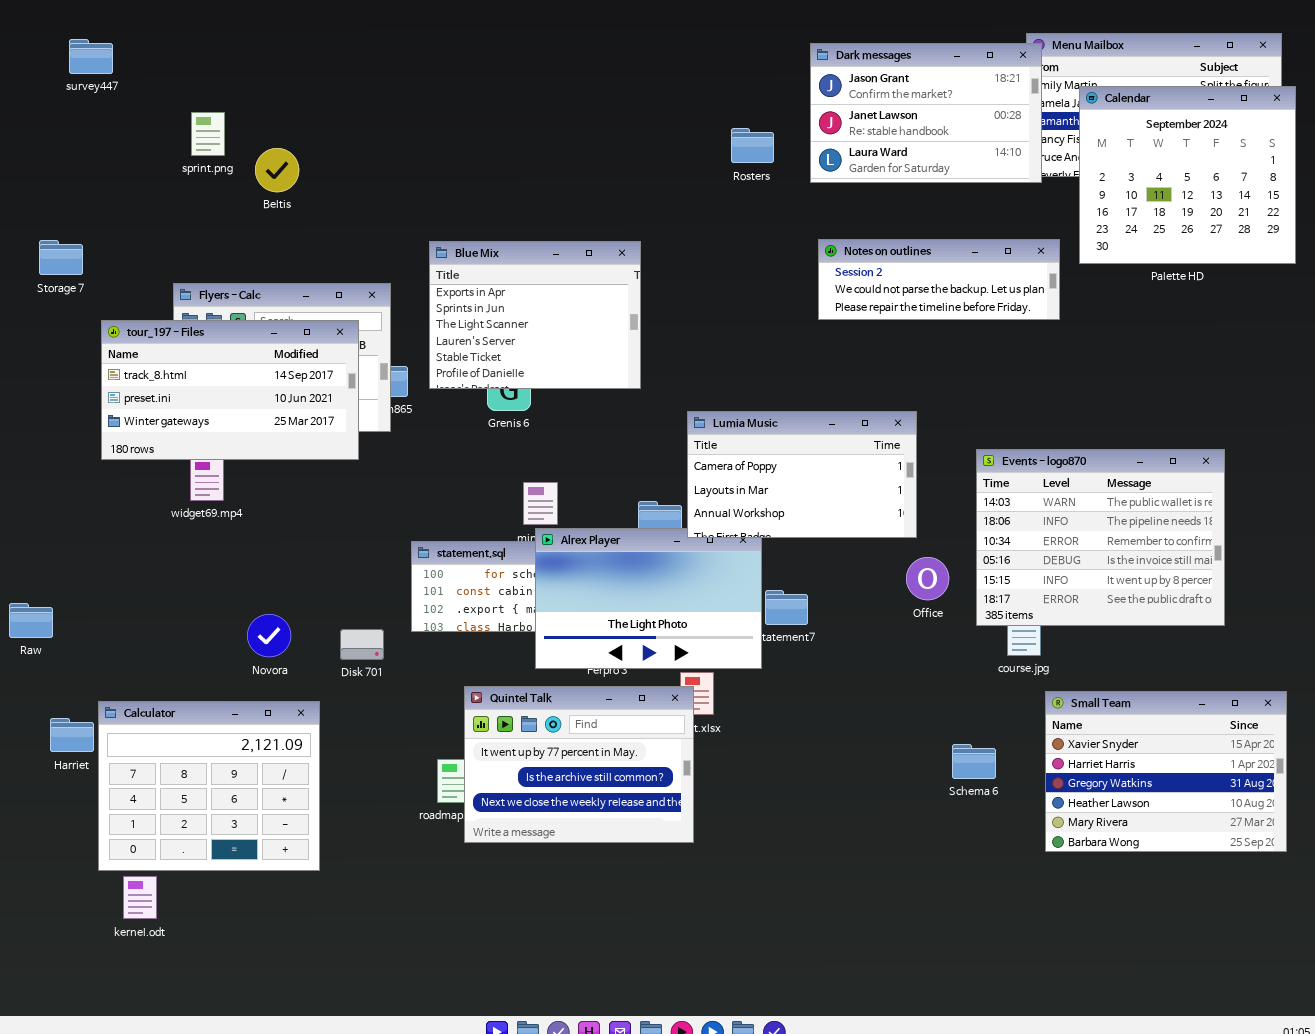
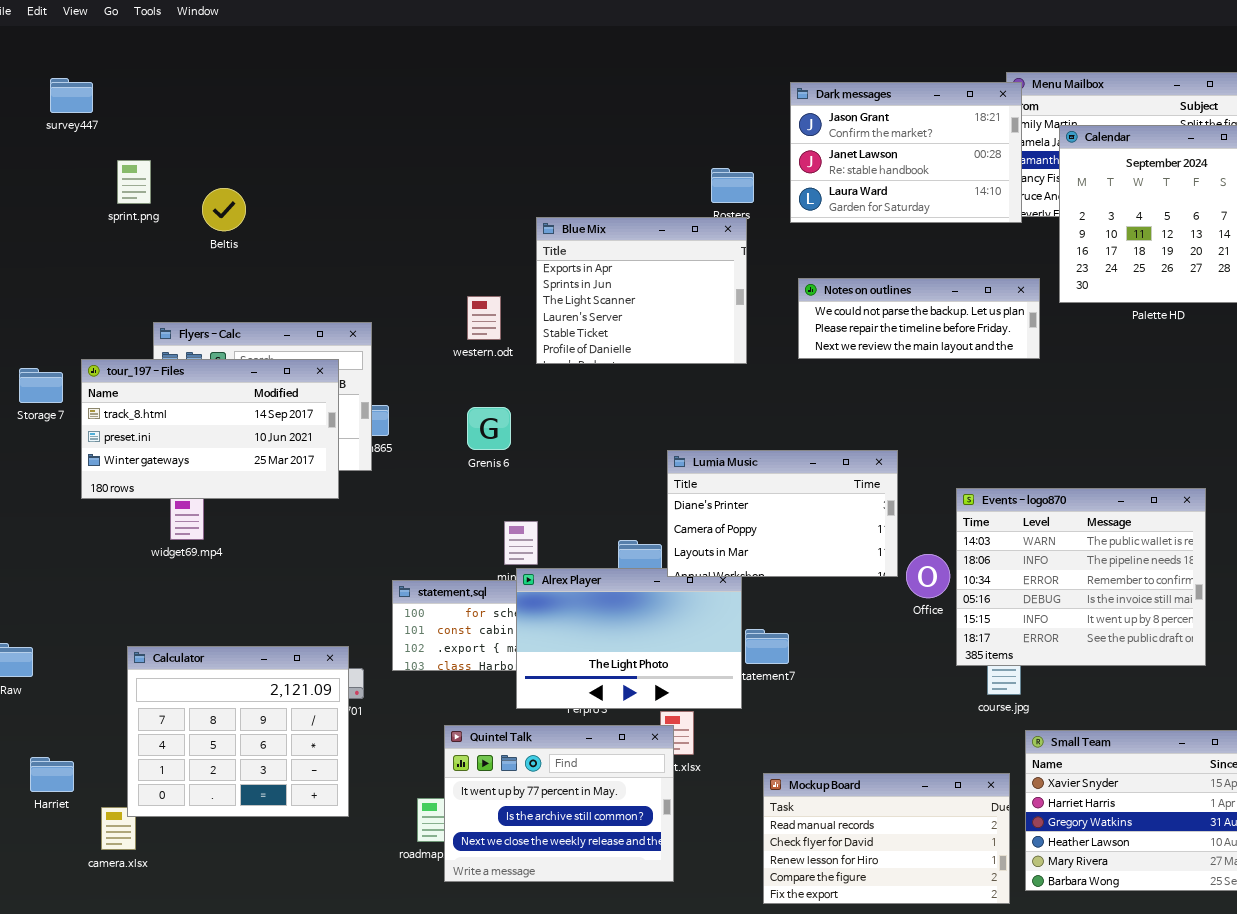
sprint.png: [191,112,225,156] -> [117,160,151,204], moved
Beltis: [255,148,299,192] -> [202,188,246,231], moved
Notes on outlines: [818,239,1060,320] -> [798,278,1040,359], scrolled down 1 row
Storage 7: [39,240,83,275] -> [19,368,63,403], moved
Blue Mix: [429,241,641,389] -> [536,217,747,364], moved
Lumia Music: [687,411,917,538] -> [667,450,898,577], scrolled up 1 row
Office: [906,557,949,600] -> [906,554,950,598], moved
Calculator: [98,701,320,871] -> [127,646,349,817], moved
Mockup Board: none -> [763,773,1010,904], opened

